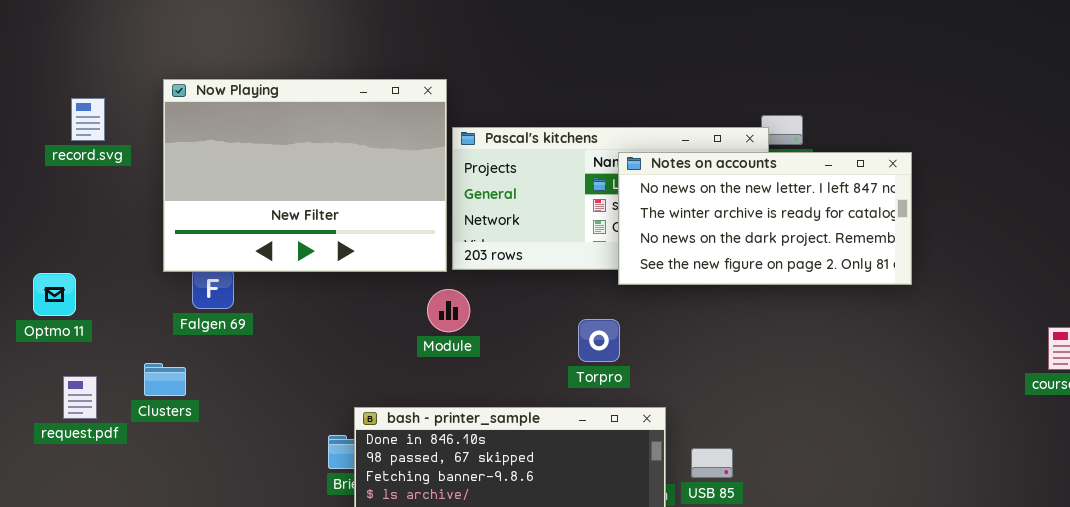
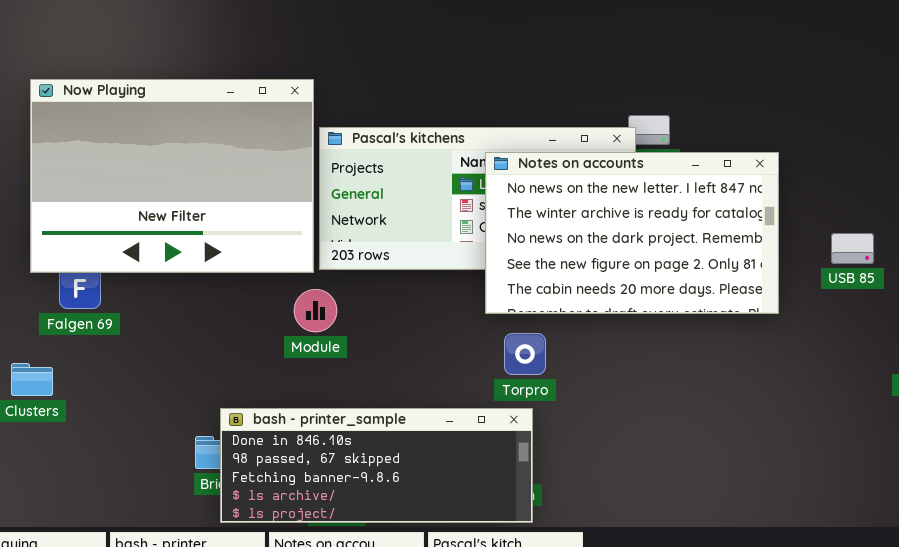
Notes on accounts: [618,152,912,285] -> [485,152,779,314], resized
Torpro: [578,319,620,362] -> [504,333,546,375], moved
USB 85: [691,448,733,478] -> [831,233,874,264], moved

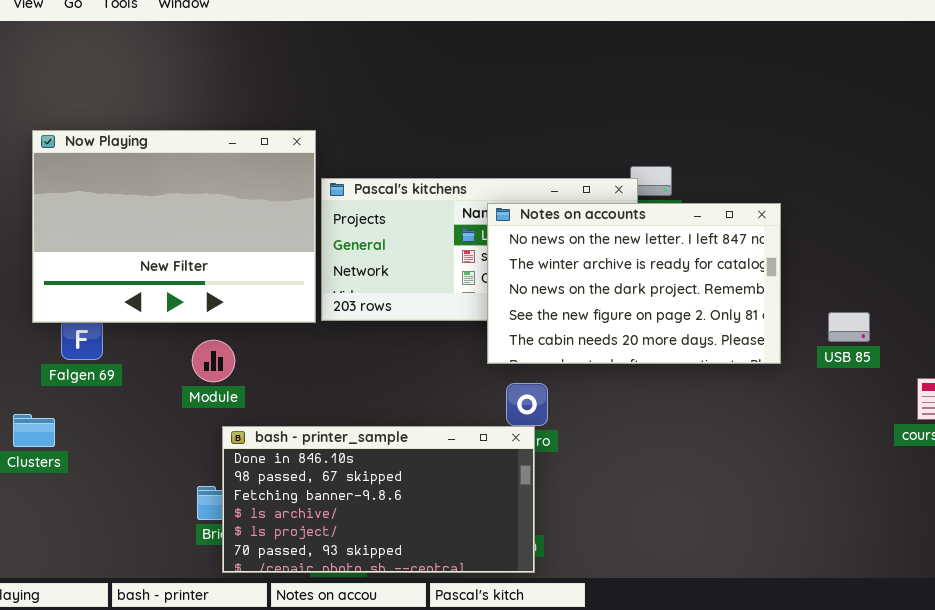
USB 85: [831,233,874,264] -> [828,312,870,342], moved
Module: [294,289,337,332] -> [192,340,235,382], moved
bash - printer_sample: [220,408,533,523] -> [222,426,535,573], resized

